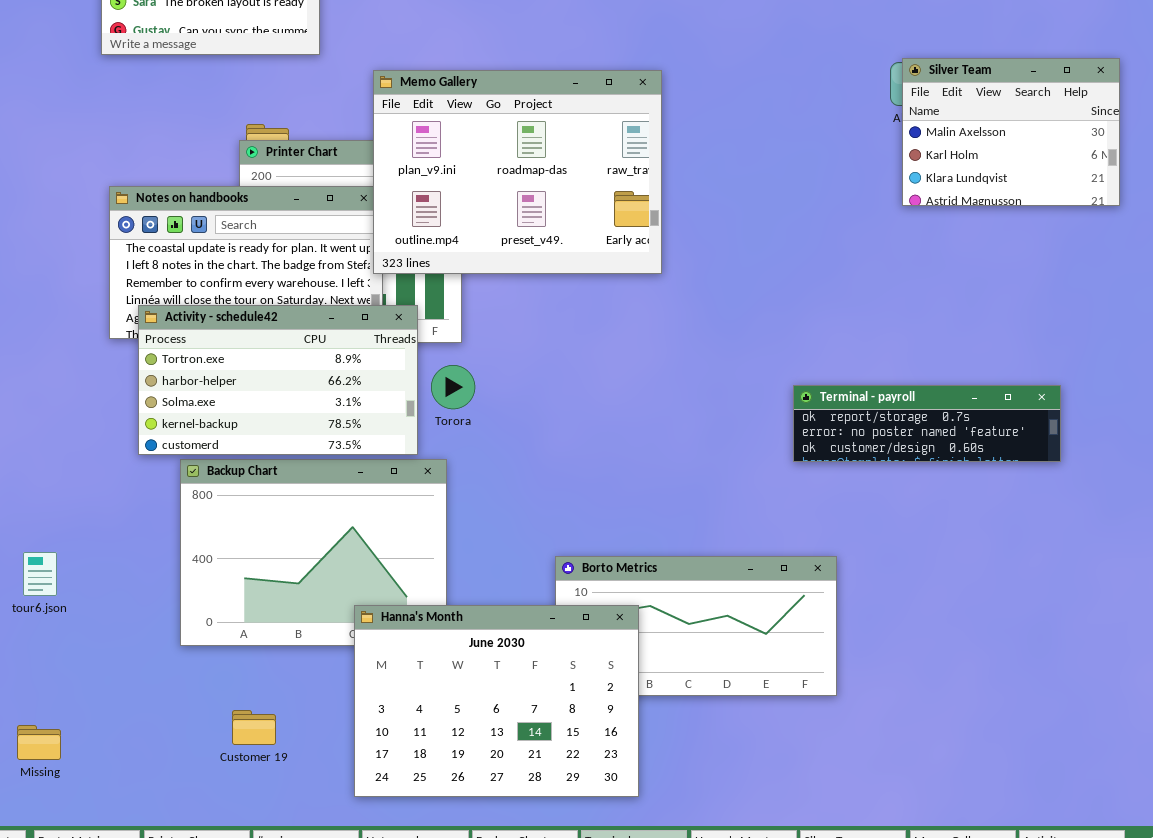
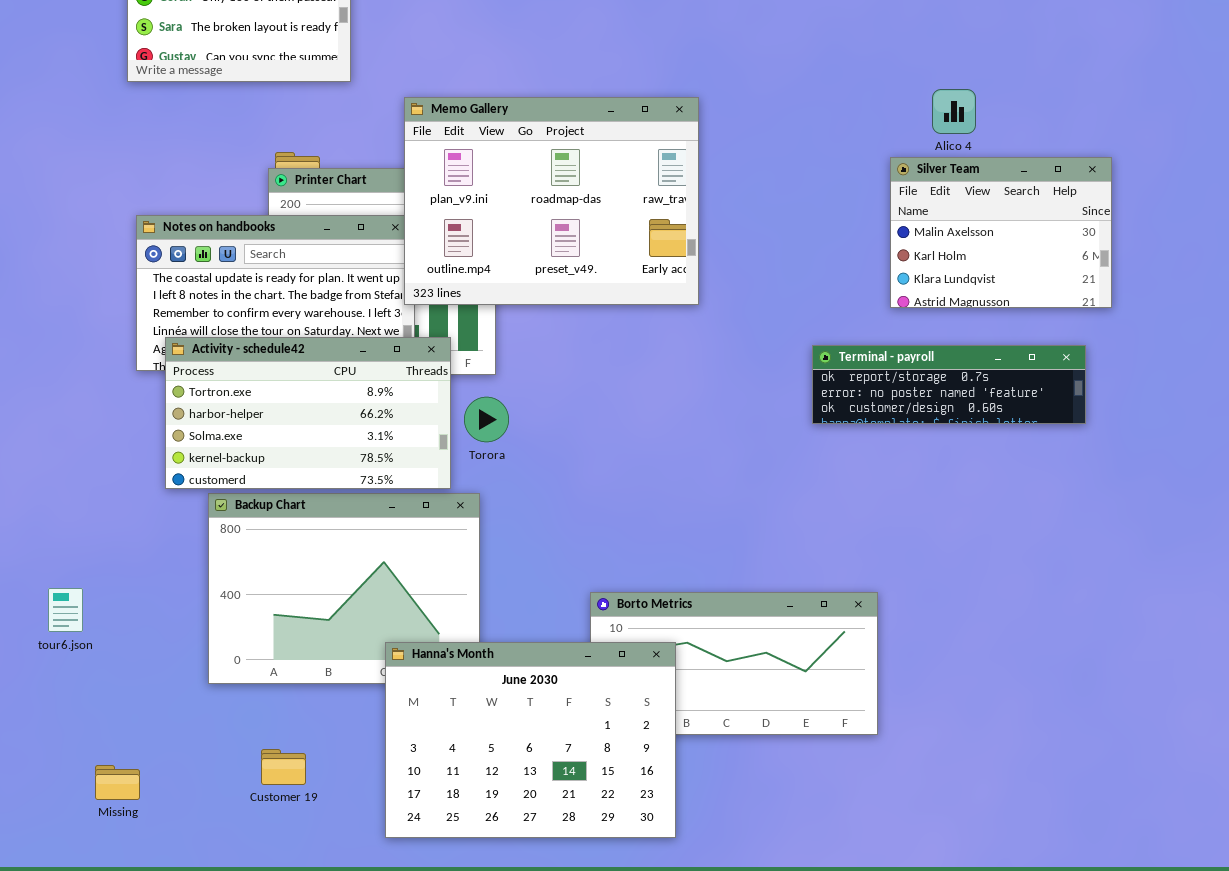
Silver Team: [902,58,1120,206] -> [890,157,1112,308], moved
Terminal - payroll: [793,385,1061,462] -> [812,345,1086,424], moved
Missing: [17,725,61,760] -> [95,765,140,800], moved

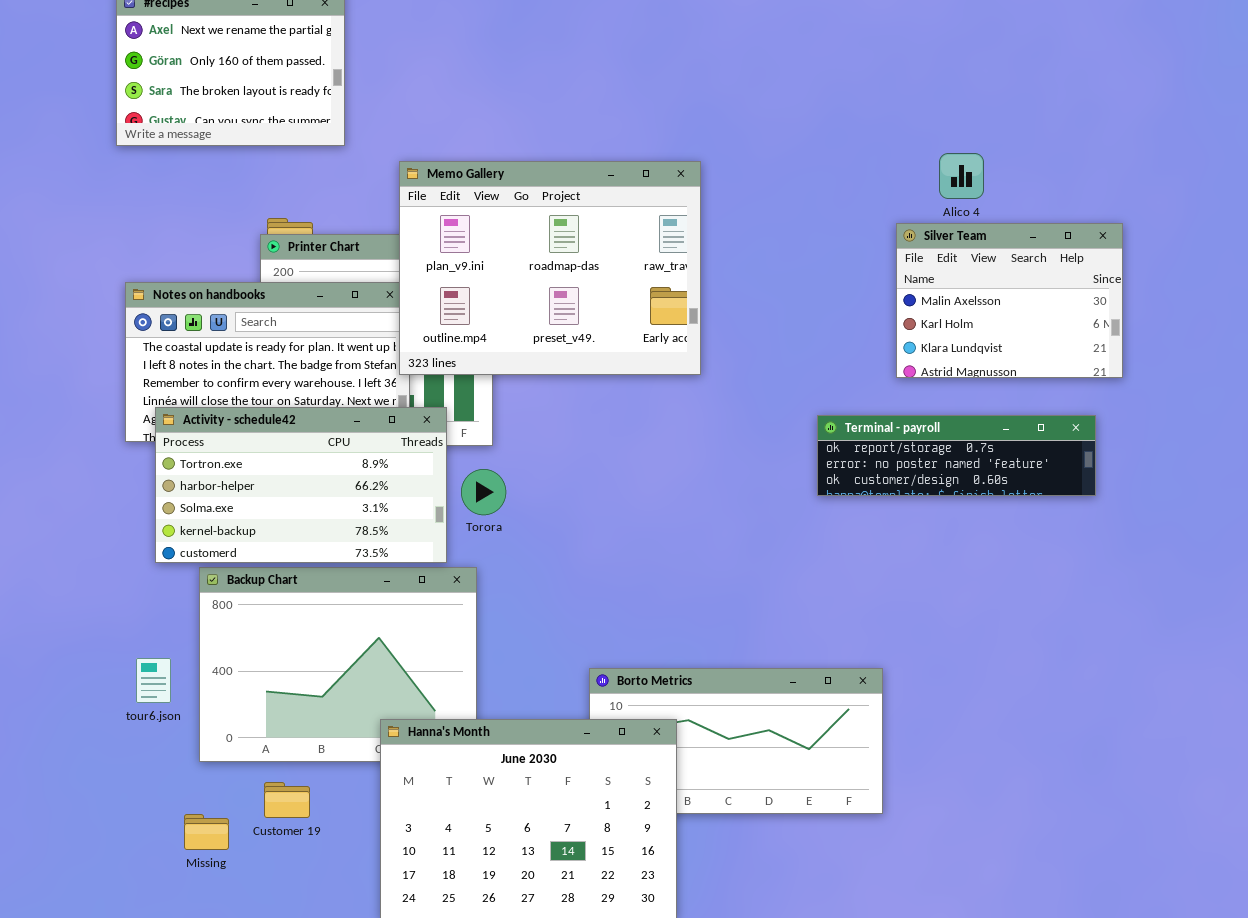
tour6.json: [48,588,83,632] -> [136,658,171,703], moved
Customer 19: [261,749,306,785] -> [264,782,310,818], moved
Missing: [95,765,140,800] -> [184,814,229,850], moved

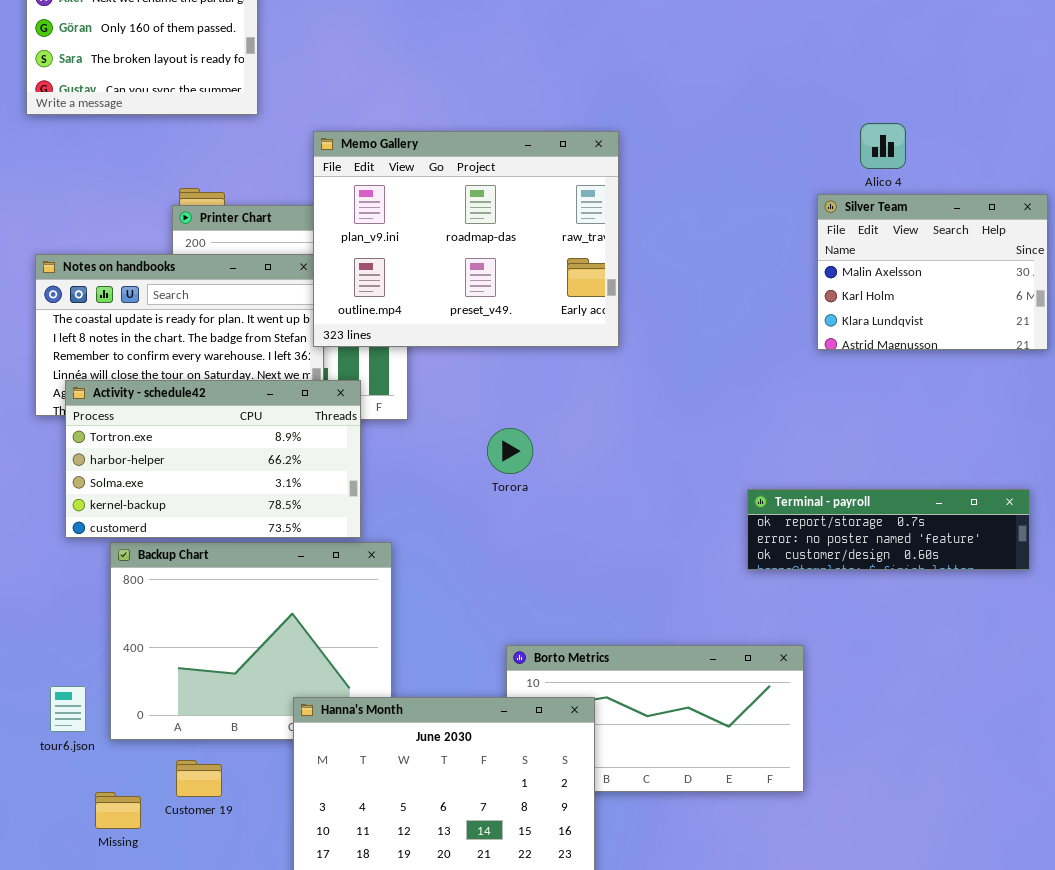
Terminal - payroll: [817,415,1096,496] -> [747,489,1030,570], moved
Torora: [461,469,506,515] -> [487,428,533,474], moved
tour6.json: [136,658,171,703] -> [50,686,86,732], moved

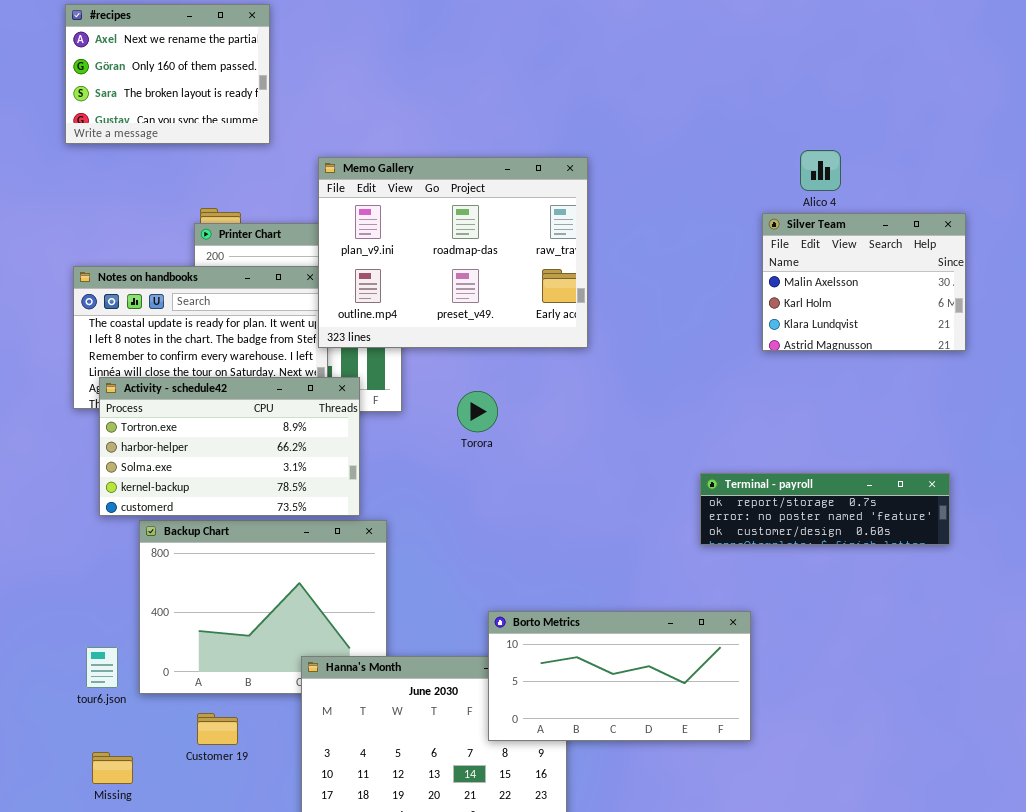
Torora: [487,428,533,474] -> [457,391,498,432], moved
Borto Metrics: [506,645,804,792] -> [488,611,751,741], raised
Missing: [95,792,141,829] -> [92,752,133,784], moved

